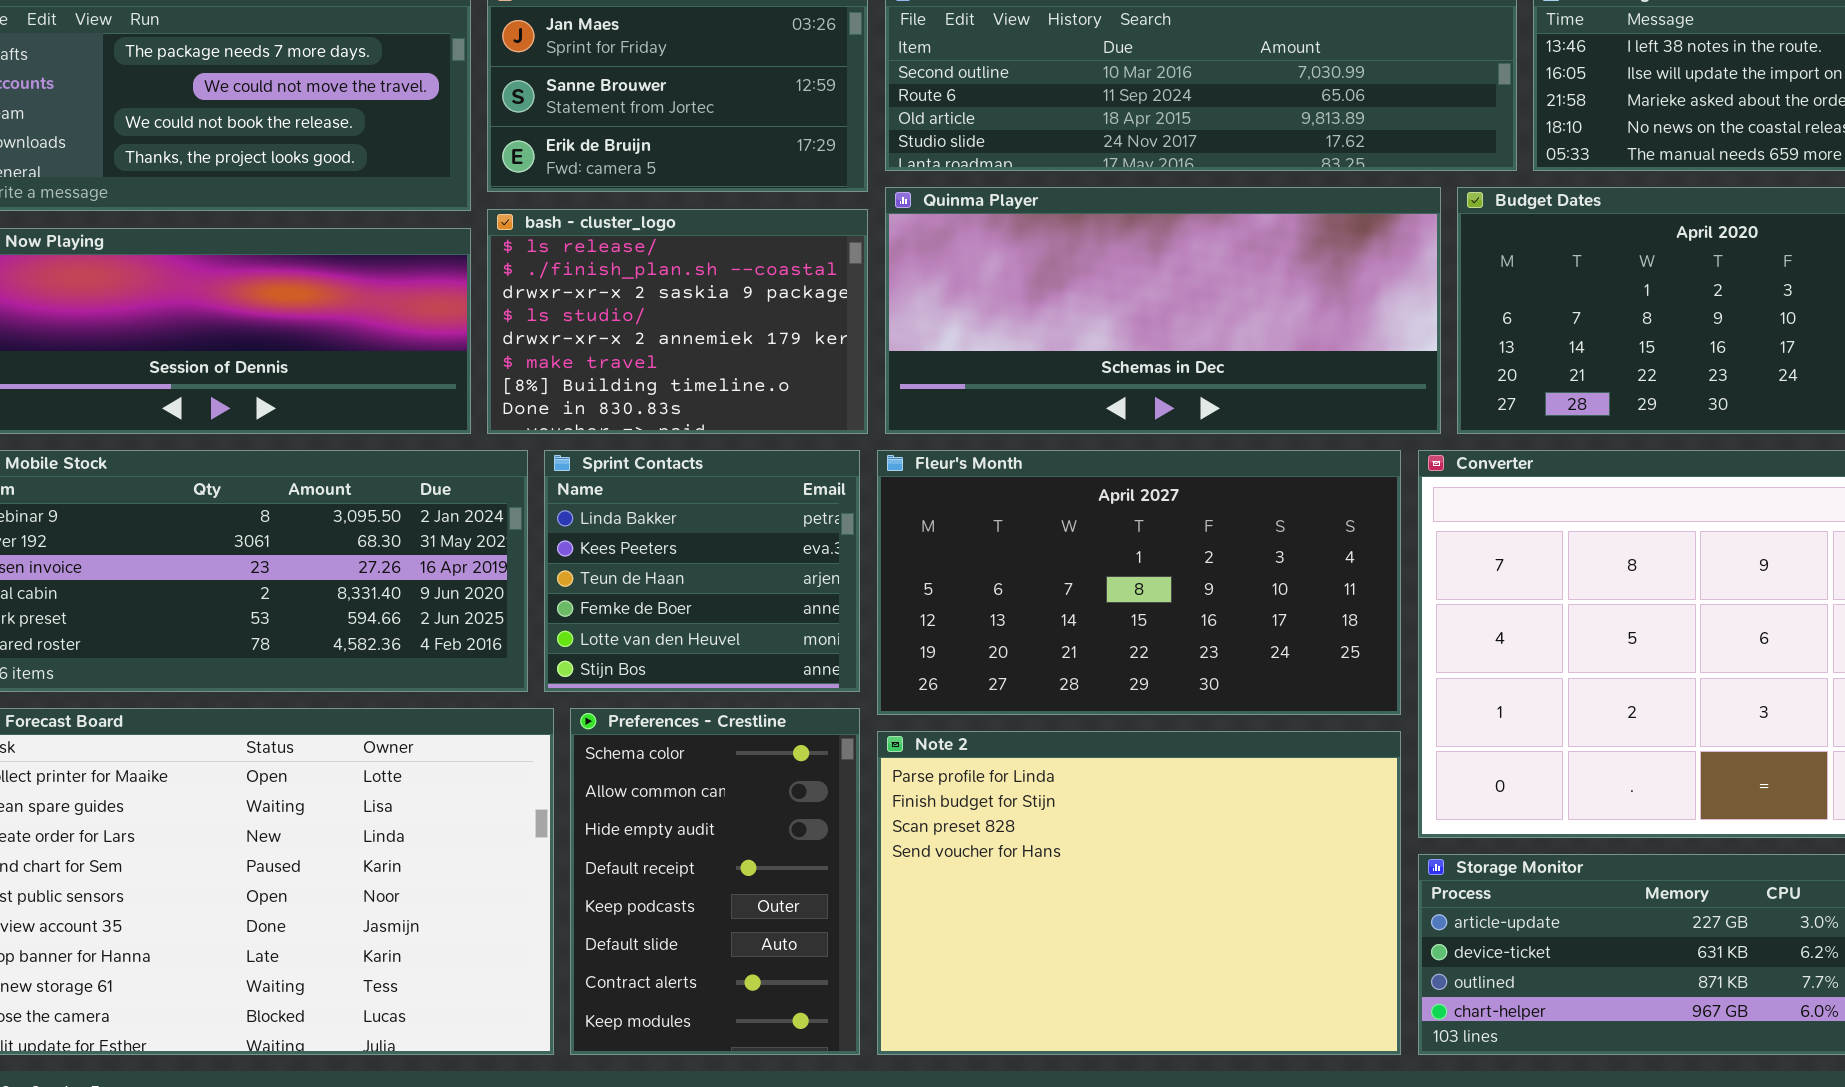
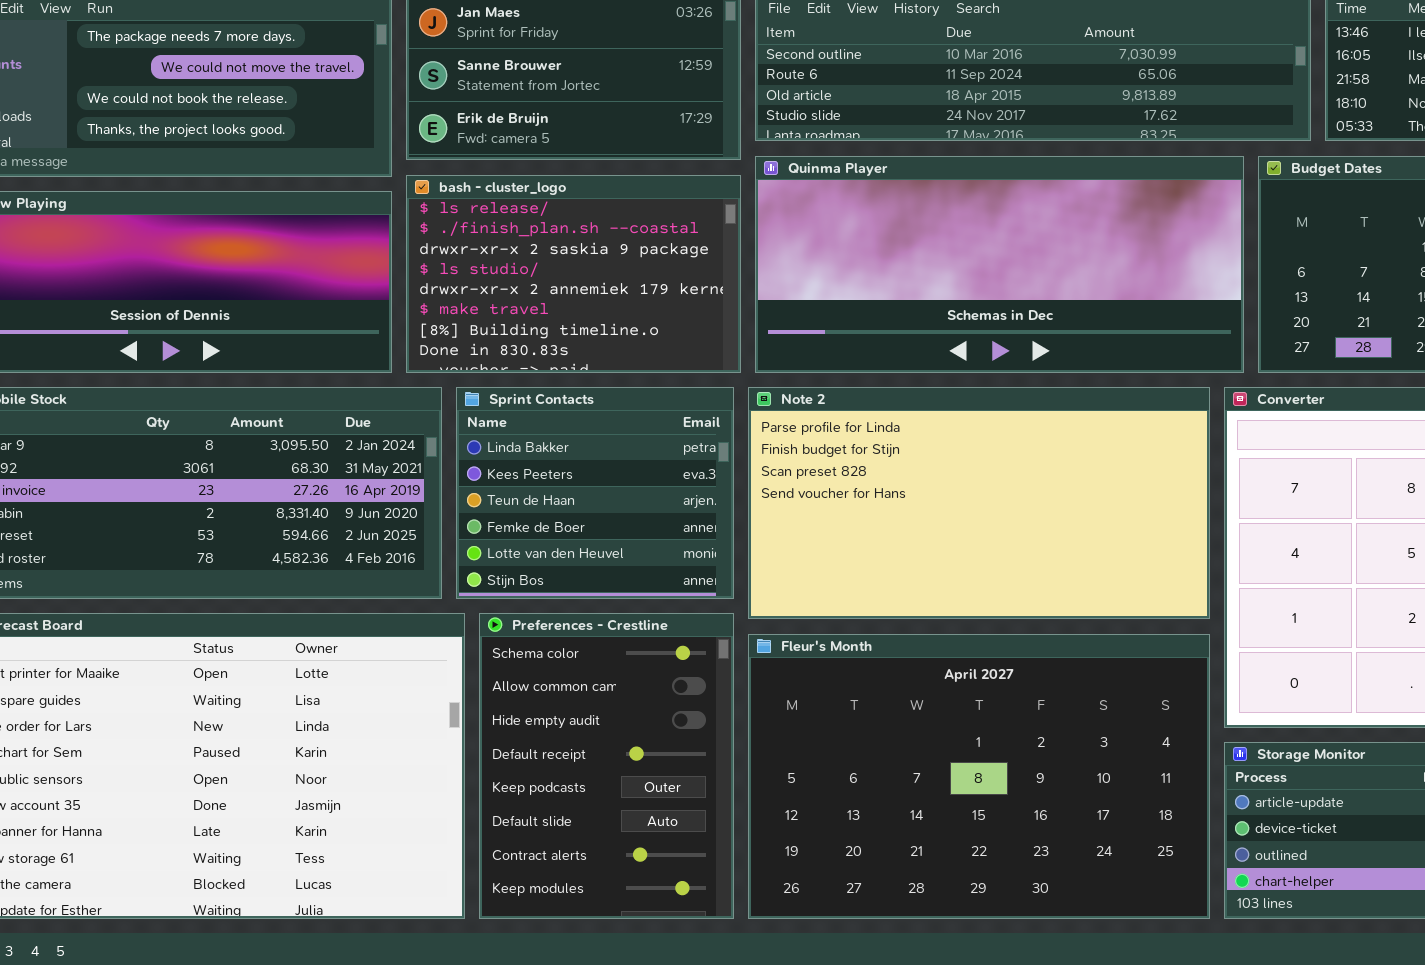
Fleur's Month: [877,450,1401,715] -> [748,634,1210,919], moved, resized
Note 2: [877,731,1401,1055] -> [748,387,1210,619], moved, resized

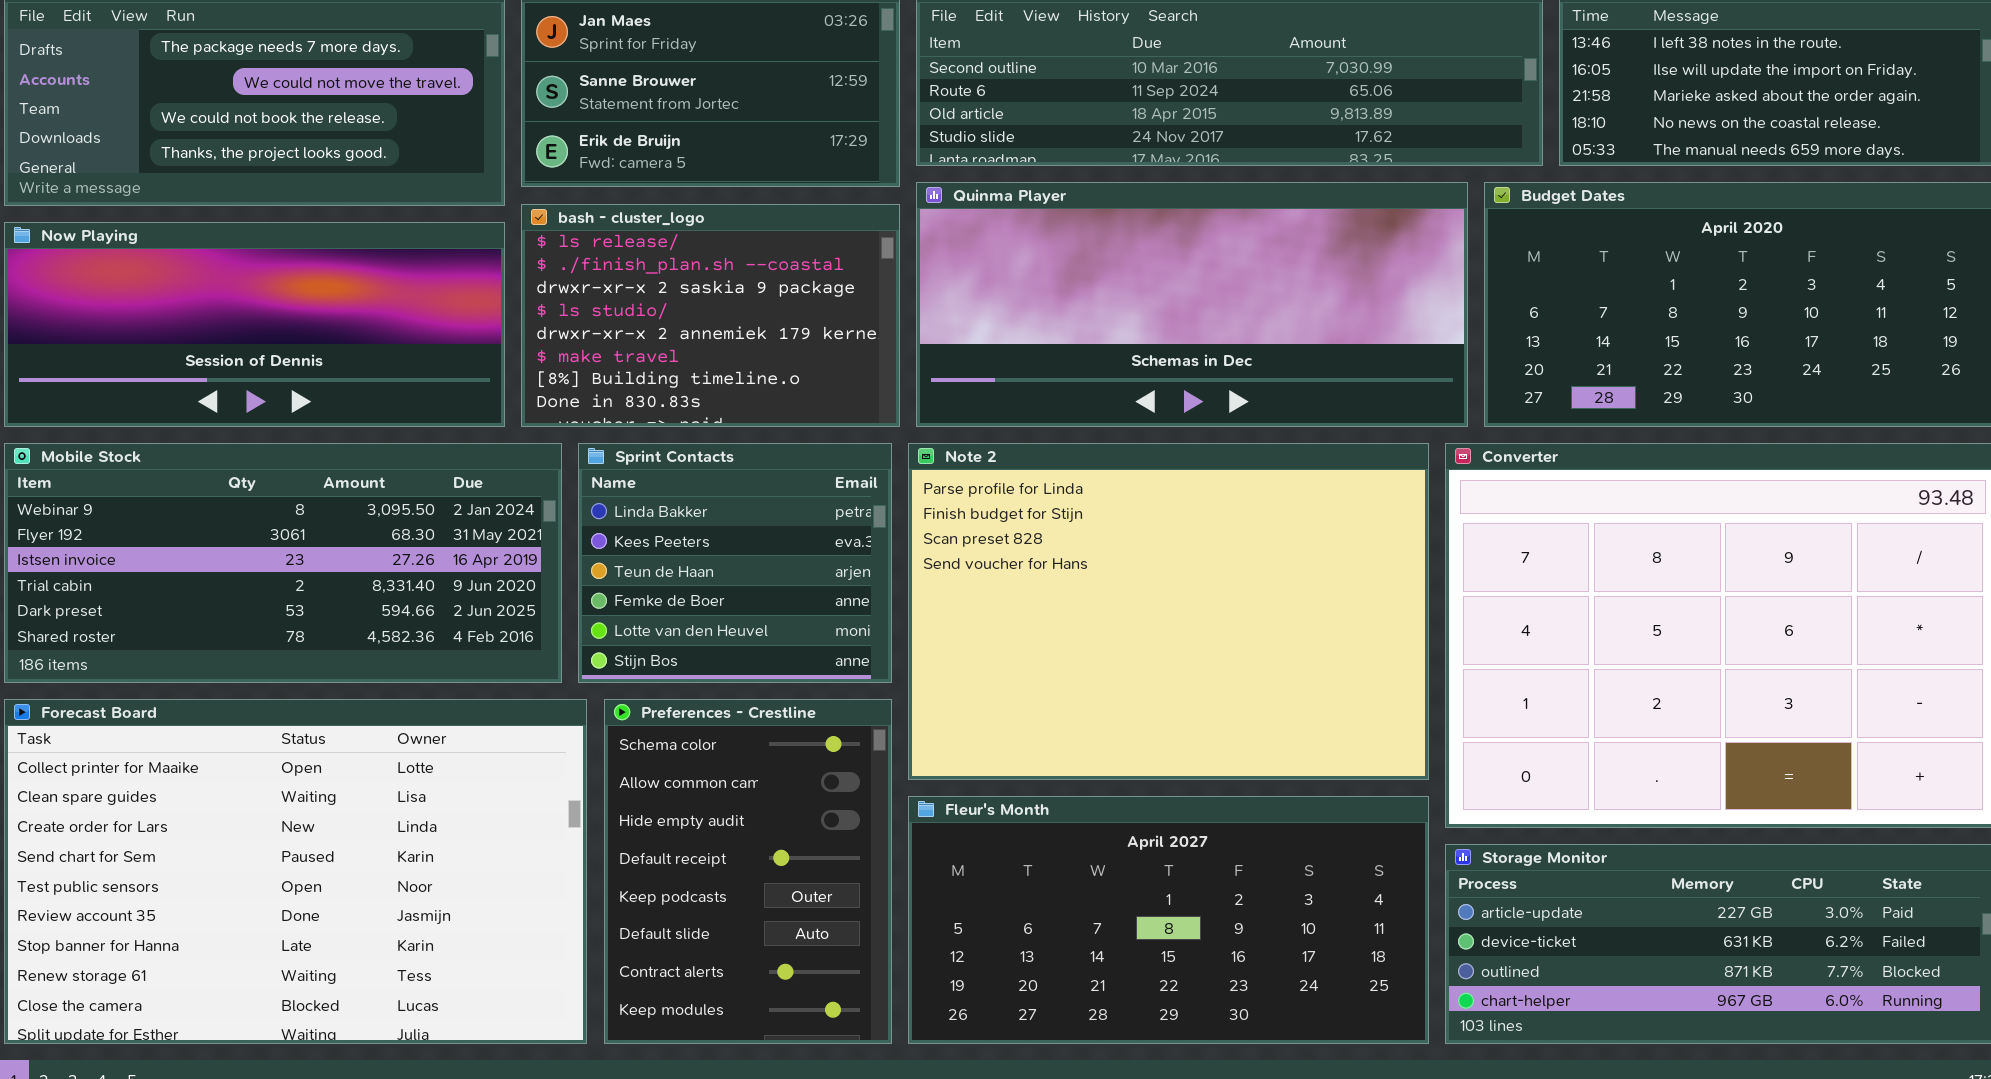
Note 2: [748,387,1210,619] -> [908,443,1429,780], resized
Fleur's Month: [748,634,1210,919] -> [908,796,1429,1044], resized

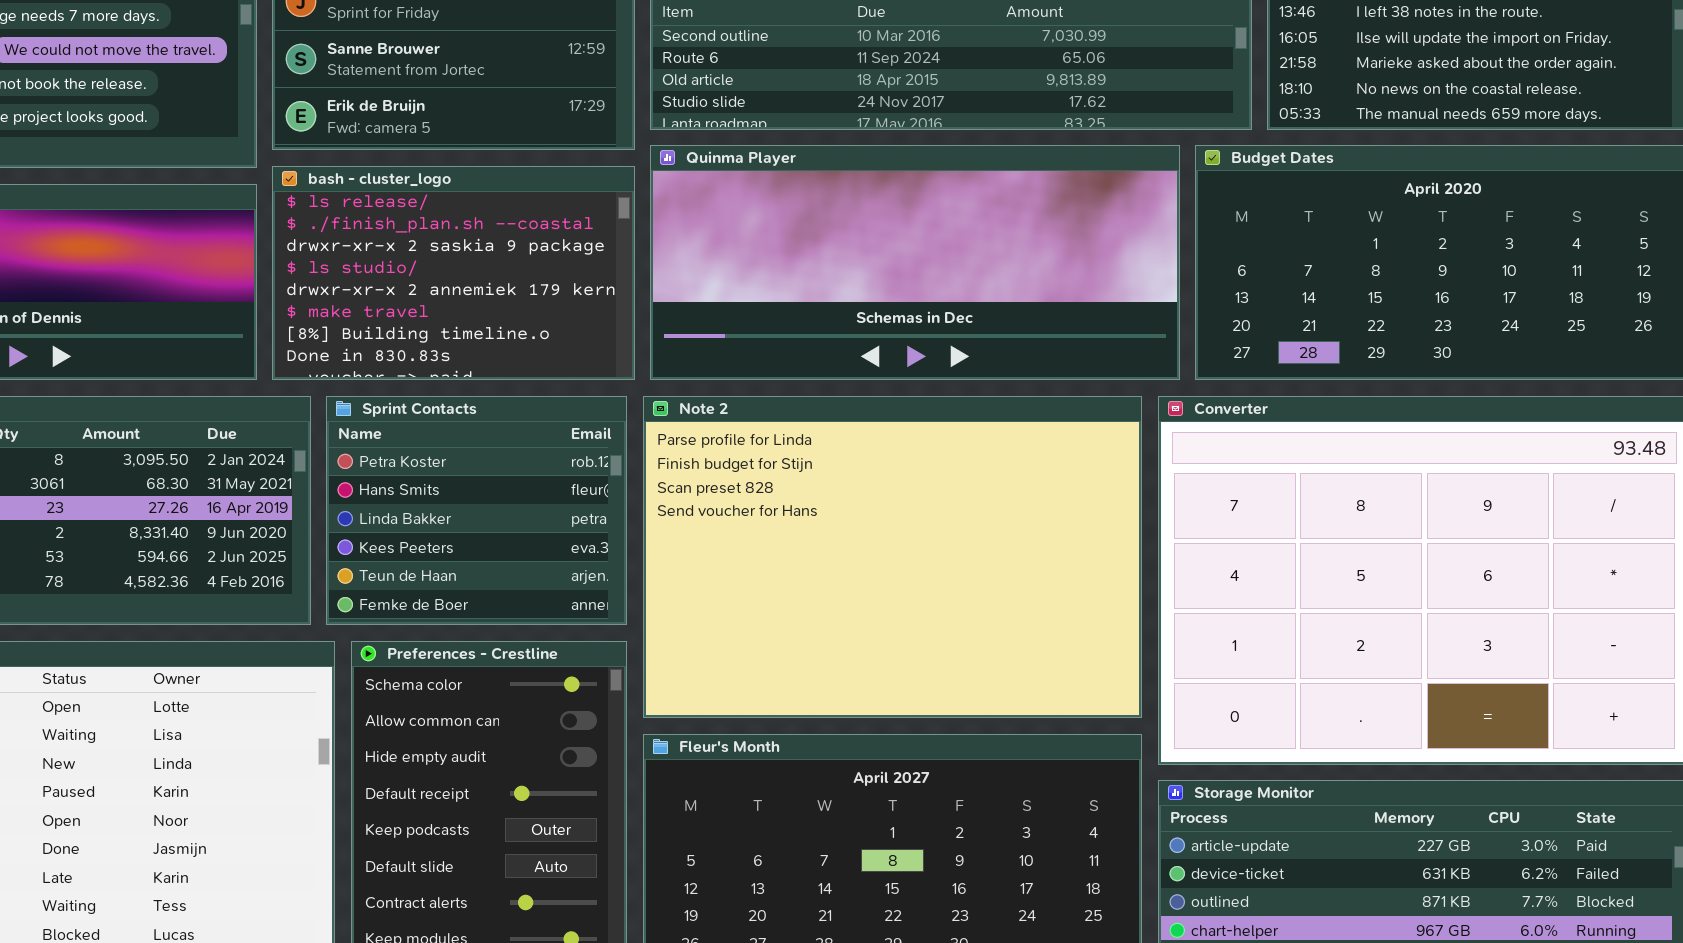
Sprint Contacts: [578,443,892,683] -> [326,396,627,625], scrolled up 2 rows

